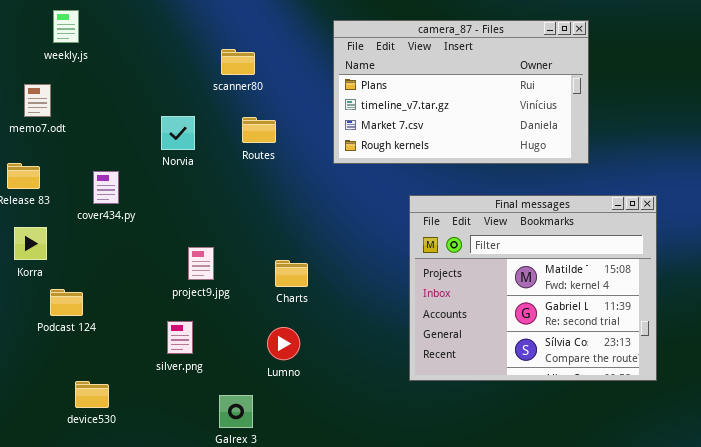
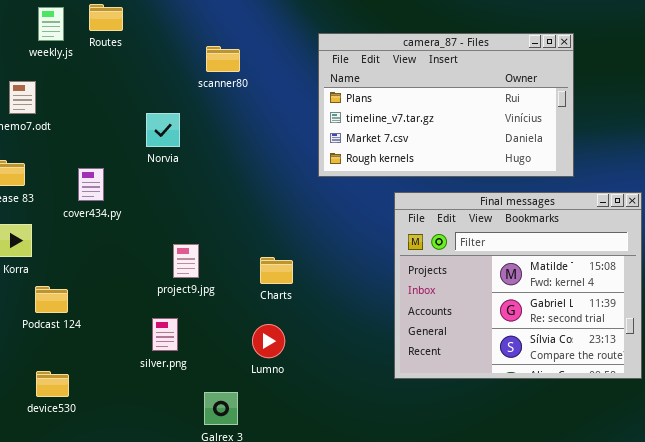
camera_87 - Files: [333,20,589,164] -> [318,33,574,177], moved
Routes: [242,117,276,143] -> [89,4,123,31], moved
device530: [75,381,109,408] -> [36,371,69,397], moved

